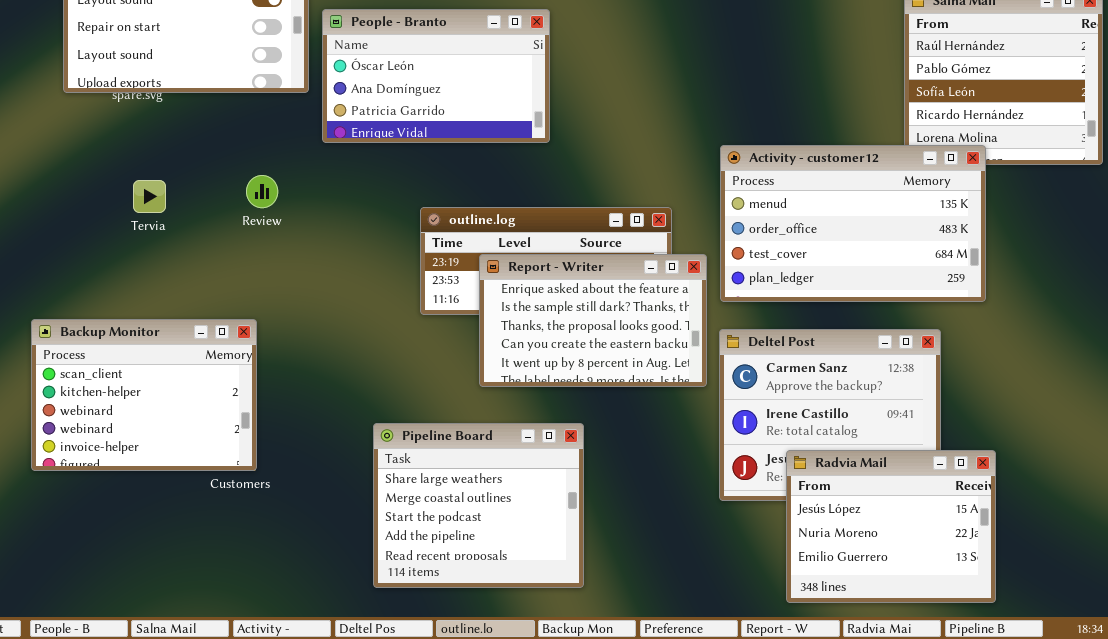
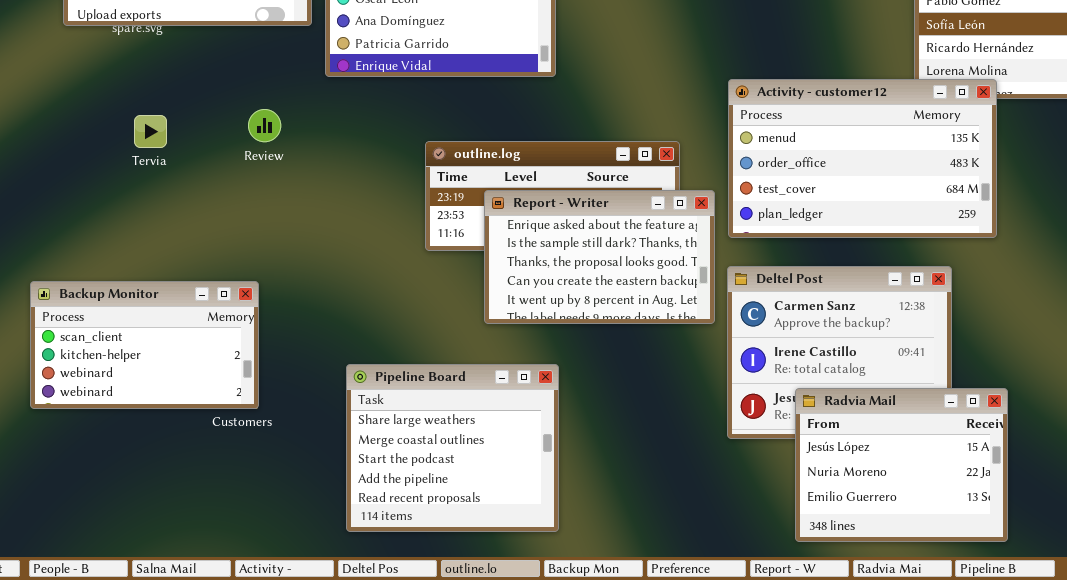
Backup Monitor: [31,319,257,471] -> [30,281,259,409], resized
Pipeline Board: [373,423,584,588] -> [346,364,559,532], moved

